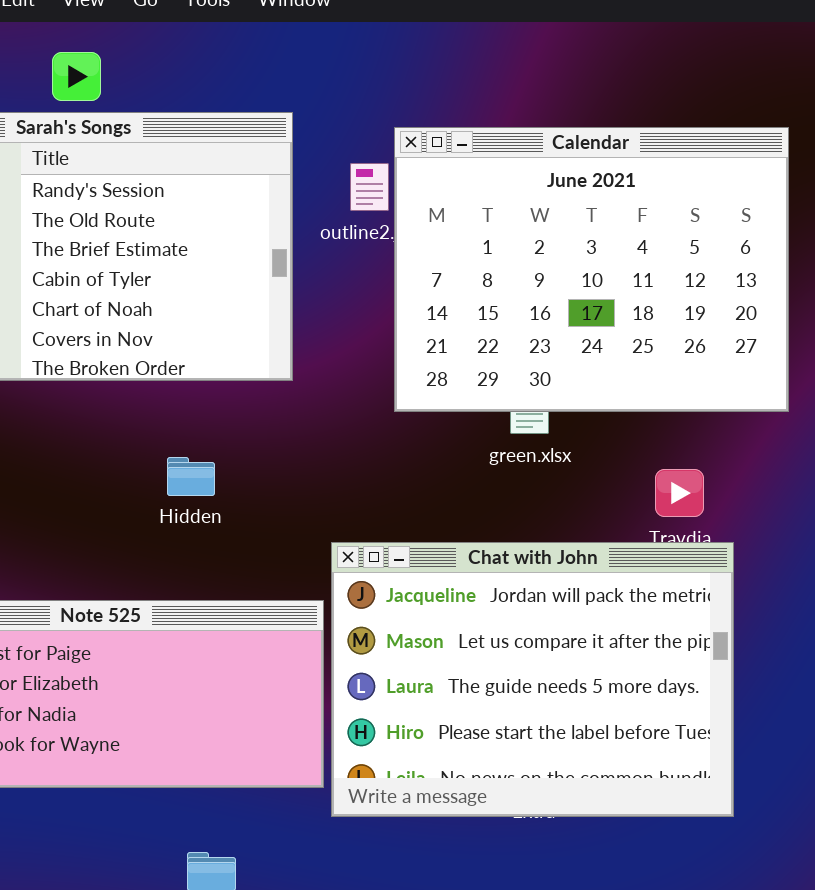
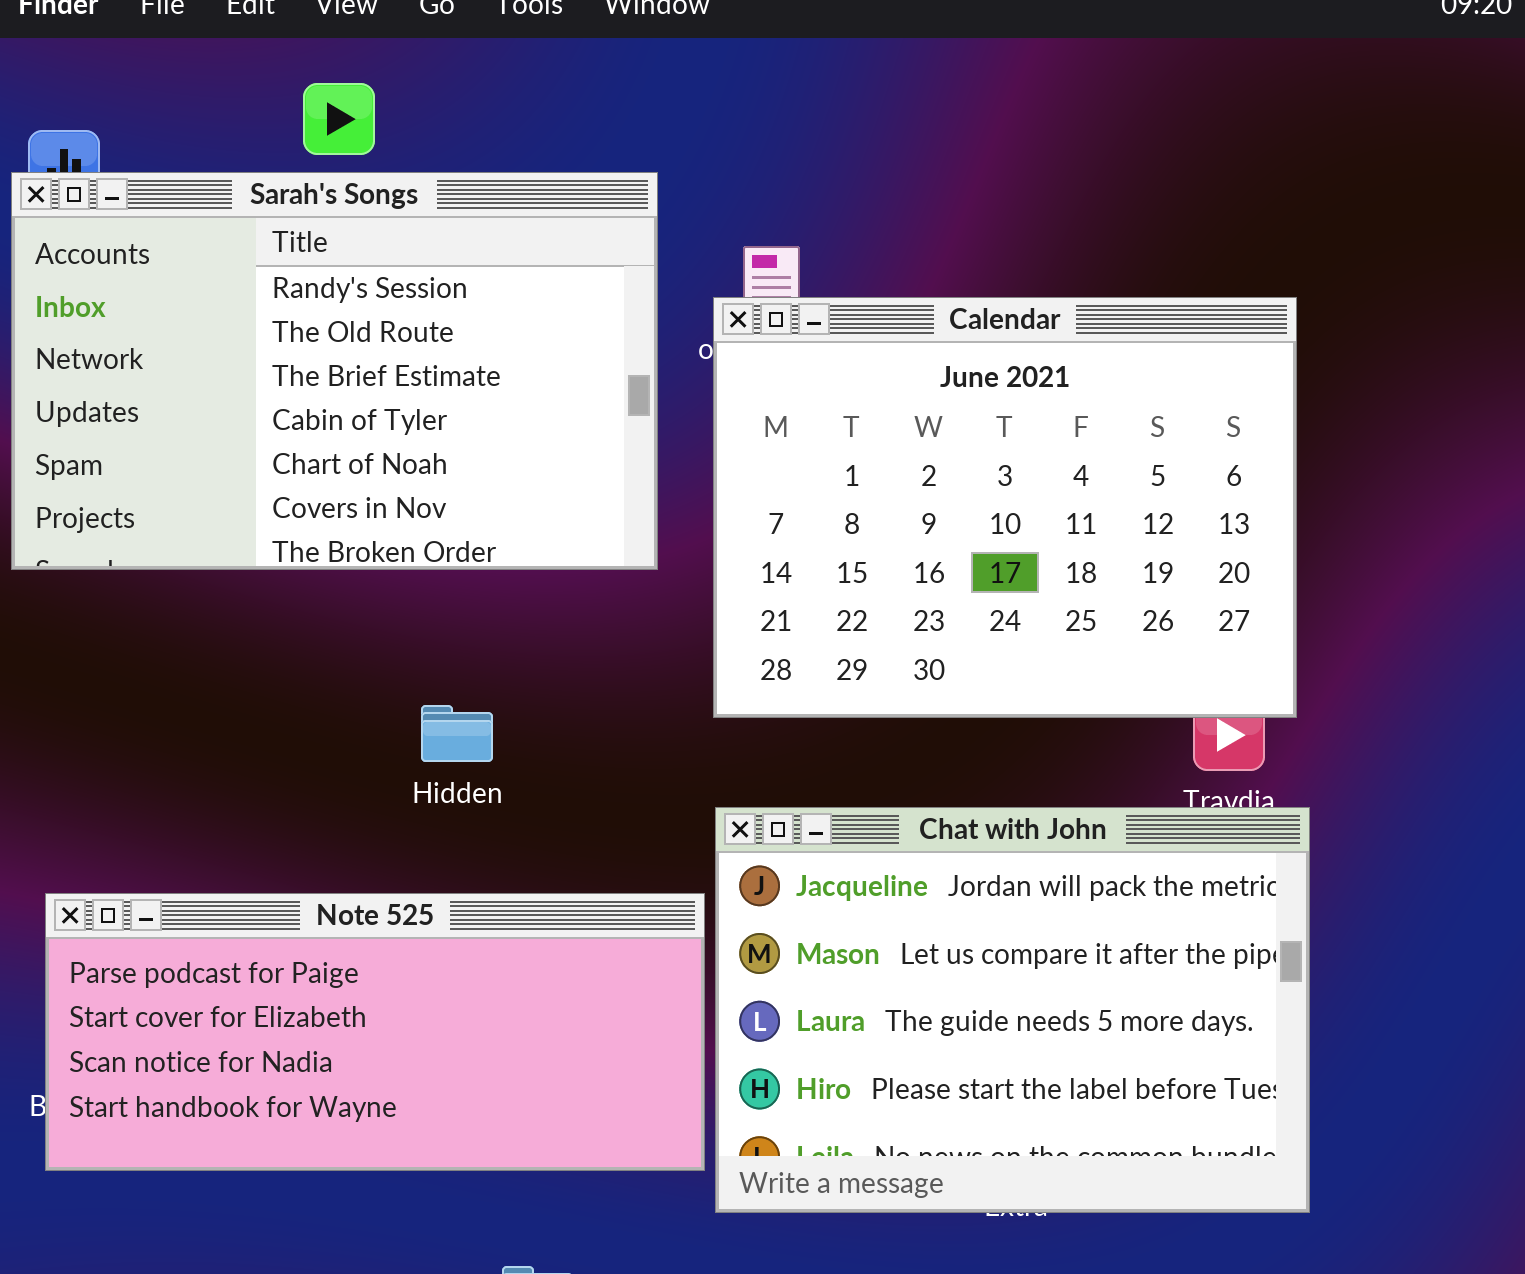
Calendar: [394,127,789,412] -> [713,297,1297,718], moved
Hidden: [167,457,215,496] -> [421,705,493,762], moved

